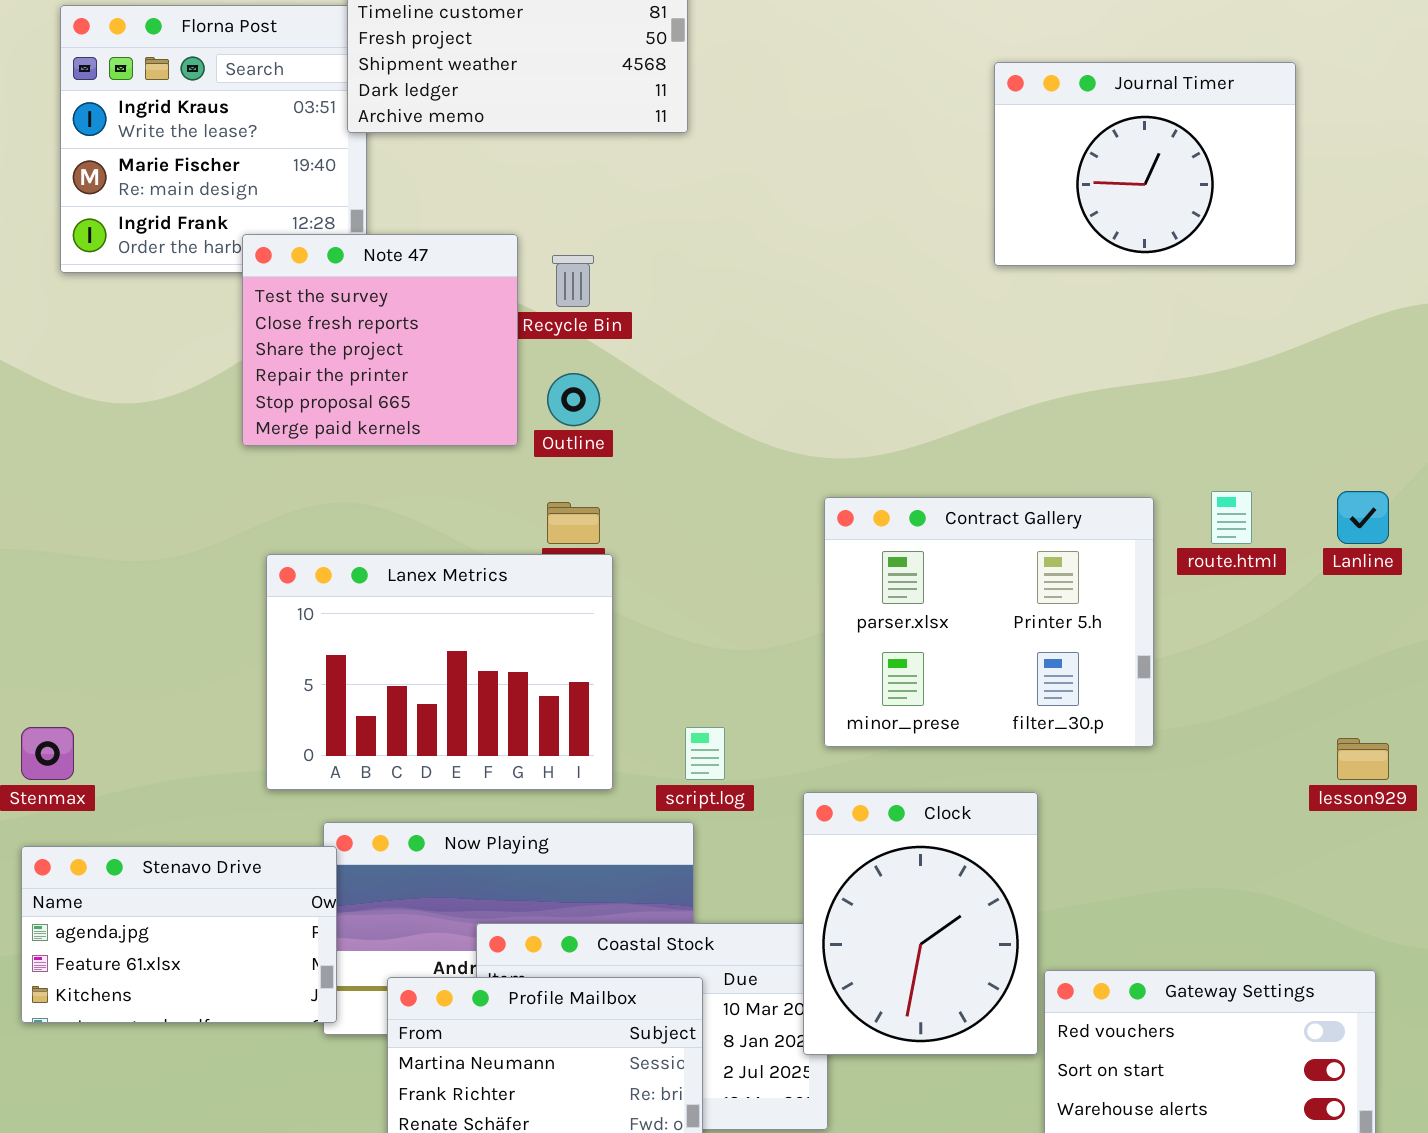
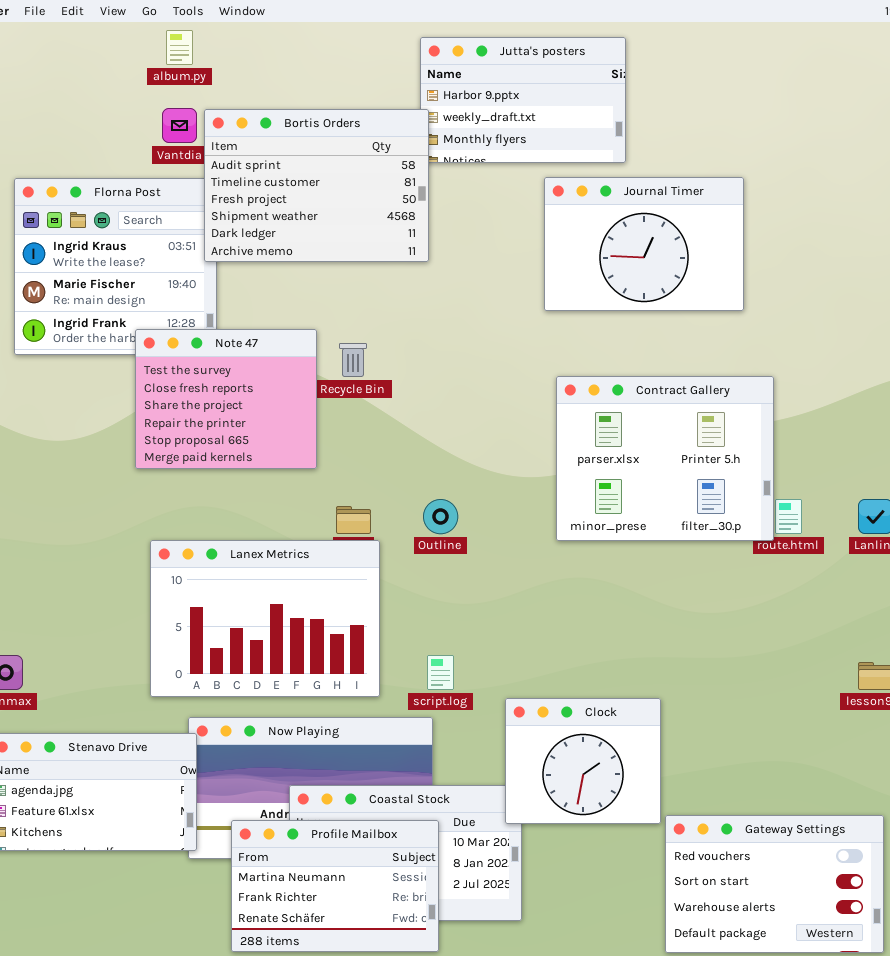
Journal Timer: [994,62,1296,266] -> [544,177,744,311], moved
Outline: [547,373,600,426] -> [423,499,458,534], moved
Contract Gallery: [824,497,1154,747] -> [556,376,774,541], moved
Clock: [803,792,1038,1055] -> [505,698,661,824], resized

